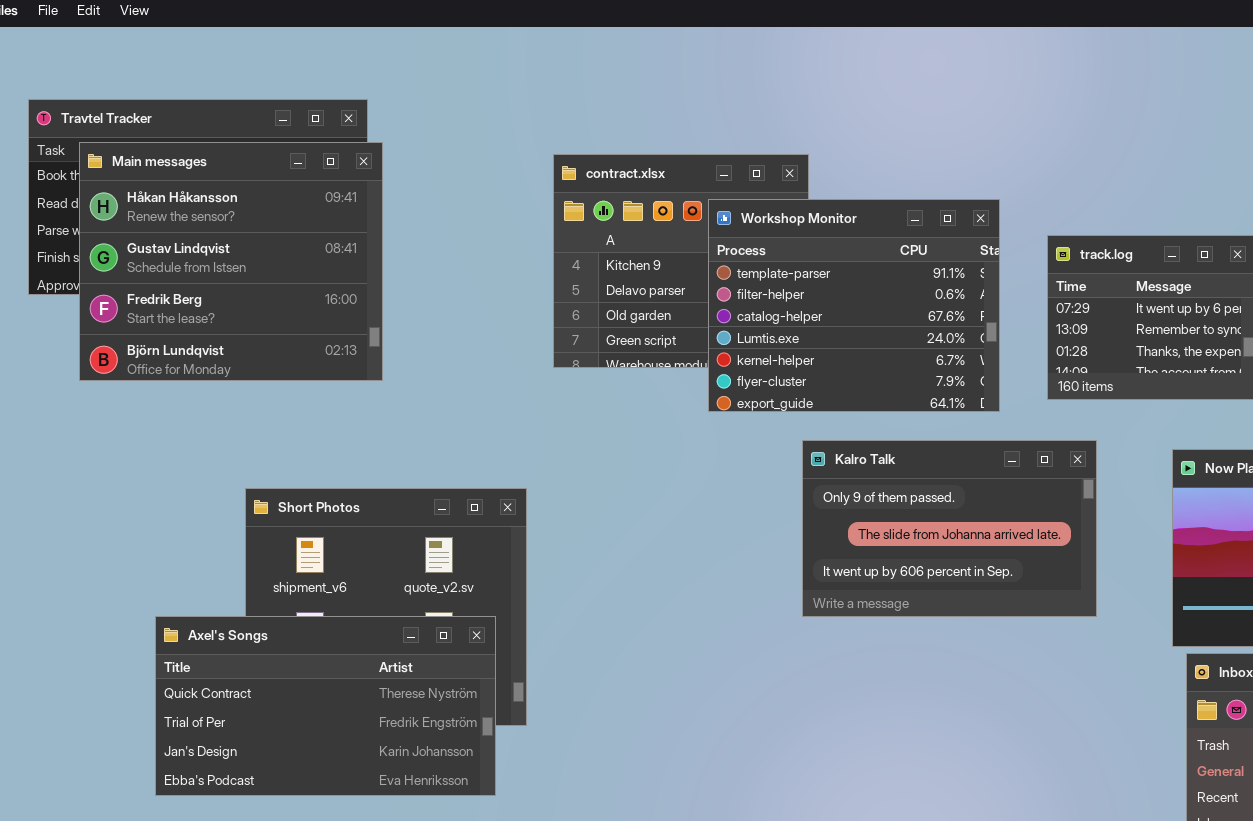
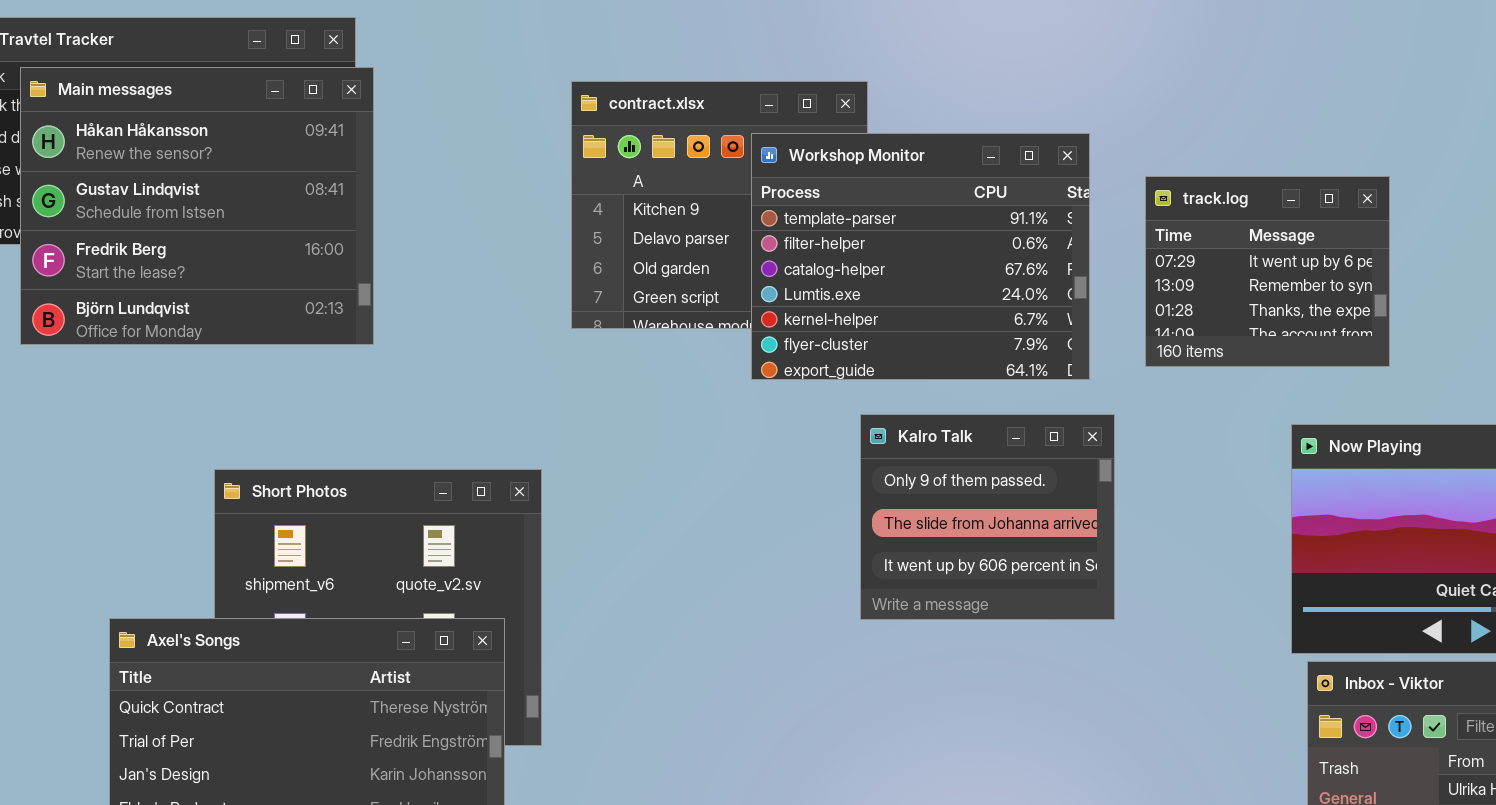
Kalro Talk: [802,440,1097,617] -> [860,414,1115,620], resized

